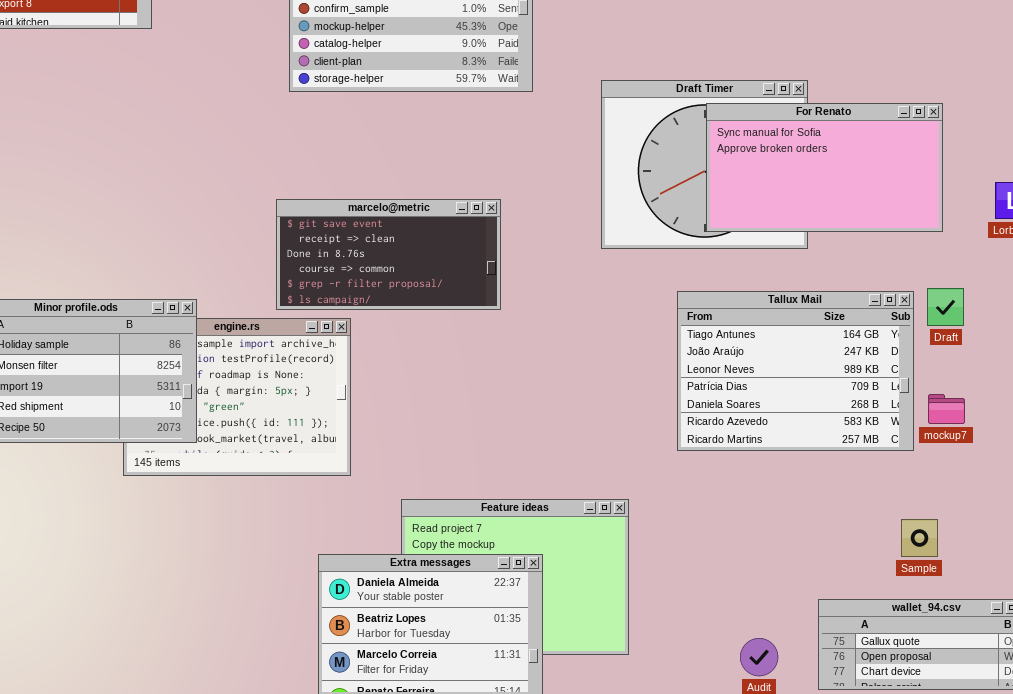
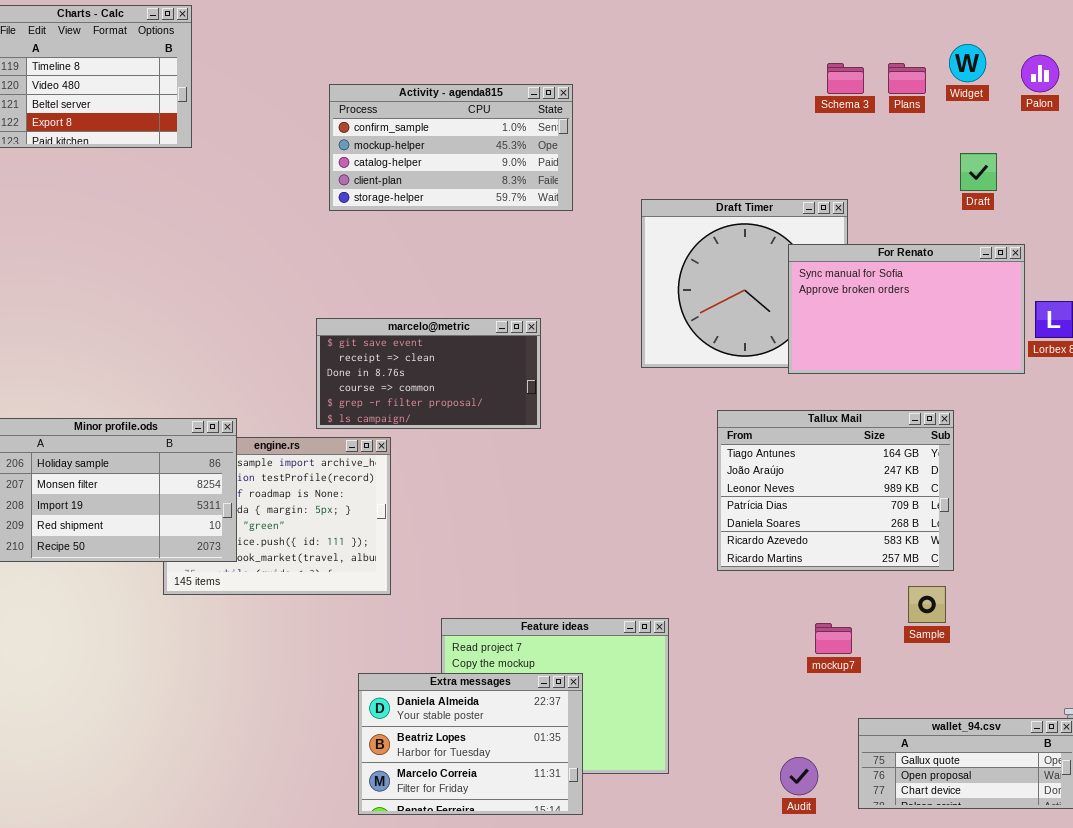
For Renato: [706,103,943,232] -> [788,244,1025,374], moved
Draft: [927,288,964,326] -> [960,153,997,191], moved
mockup7: [928,394,965,424] -> [815,623,852,654], moved
Sample: [901,519,938,557] -> [908,586,946,623], moved

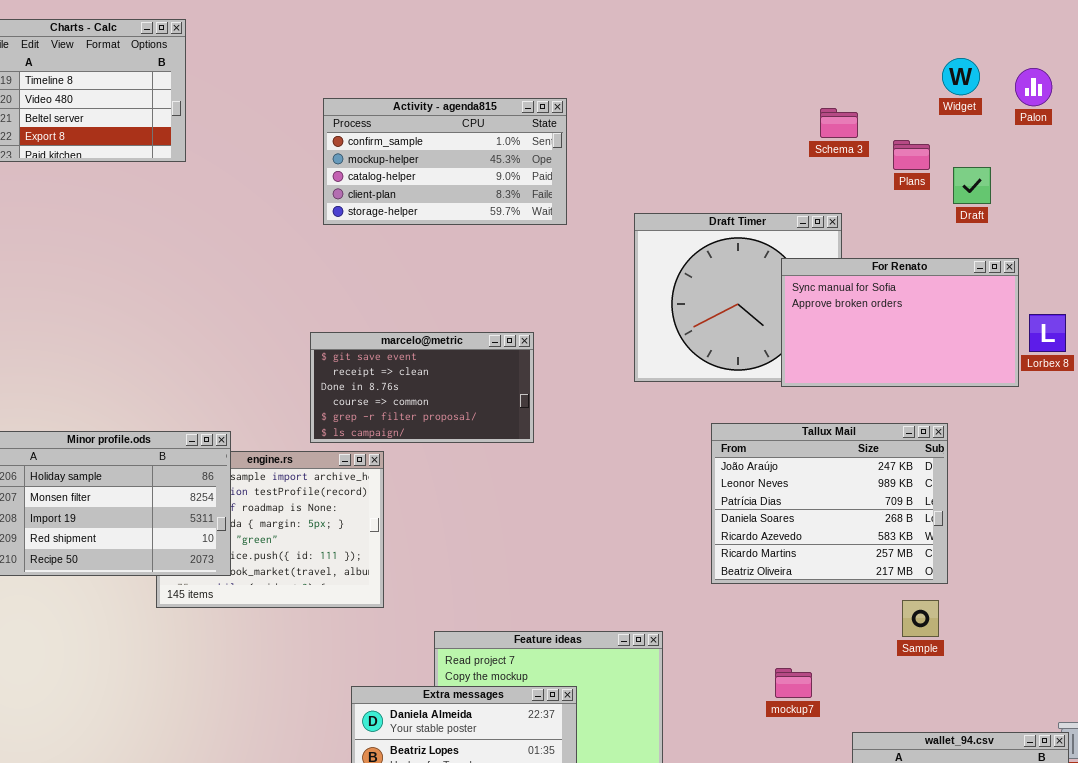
Schema 3: [827,63,864,94] -> [820,108,858,138], moved
Plans: [888,63,926,94] -> [893,140,930,170], moved
Tallux Mail: [717,410,954,571] -> [711,423,948,584], scrolled down 1 row
mockup7: [815,623,852,654] -> [775,668,812,698], moved

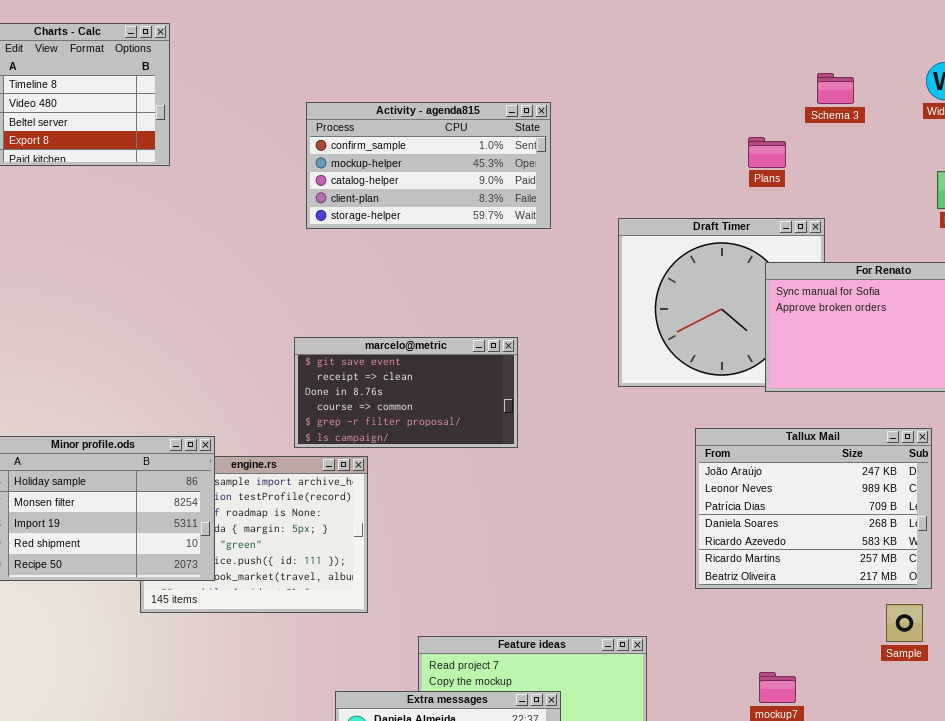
Schema 3: [820,108,858,138] -> [817,73,854,104], moved
Plans: [893,140,930,170] -> [748,137,786,168], moved

